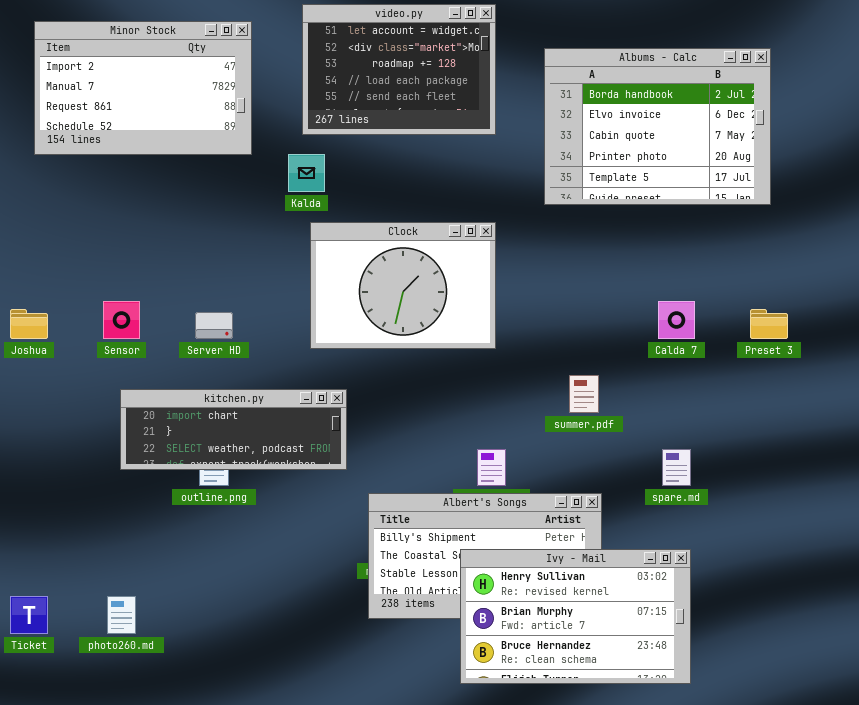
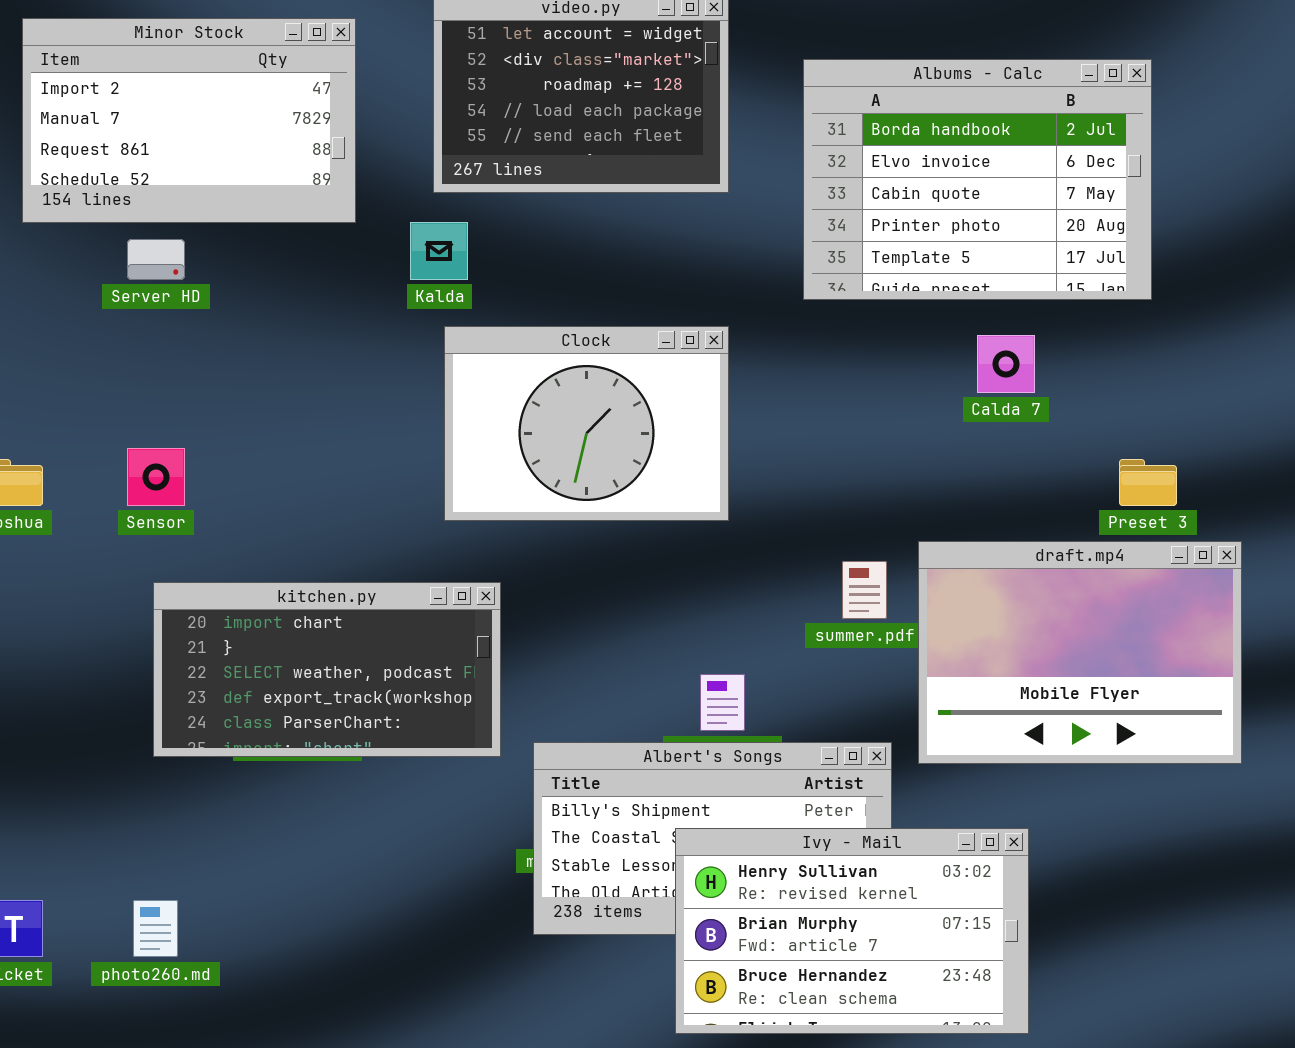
Calda 7: [658,301,695,339] -> [977,335,1035,393], moved
Server HD: [195,312,233,339] -> [127,239,185,280], moved
draft.mp4: none -> [918,541,1242,764], opened
kitchen.py: [120,389,347,470] -> [153,582,501,757], resized

